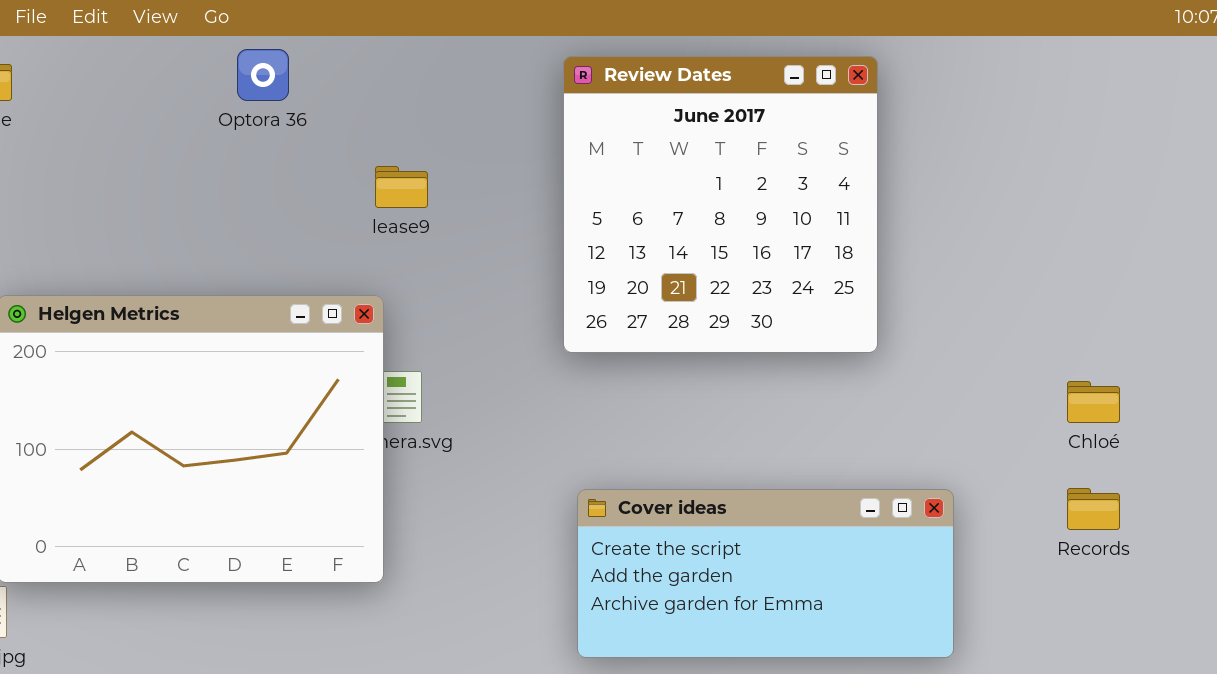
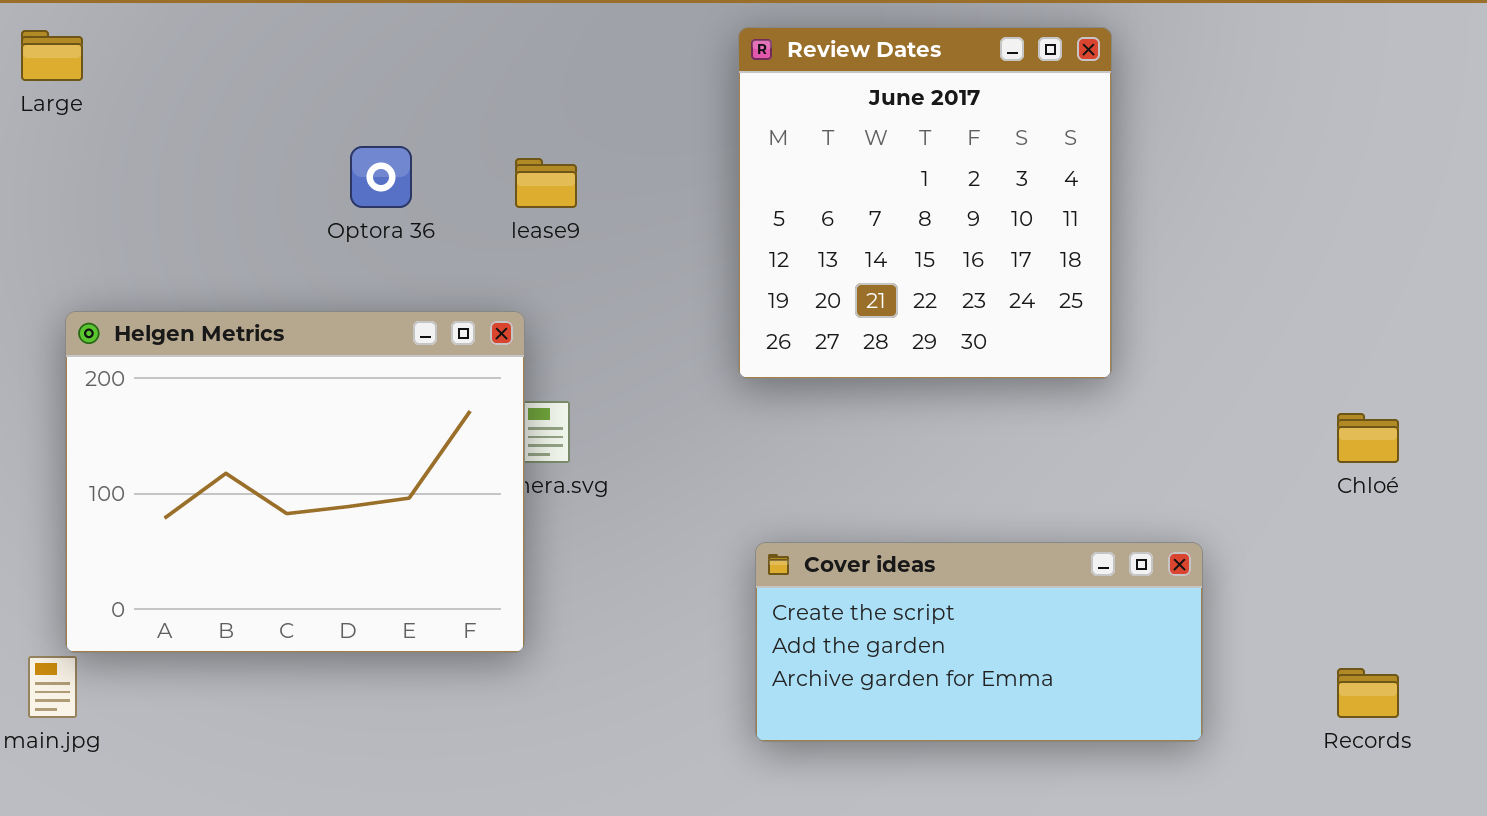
Optora 36: [237,49,289,101] -> [350,146,412,208], moved
Records: [1067,488,1120,530] -> [1337,668,1399,718], moved

